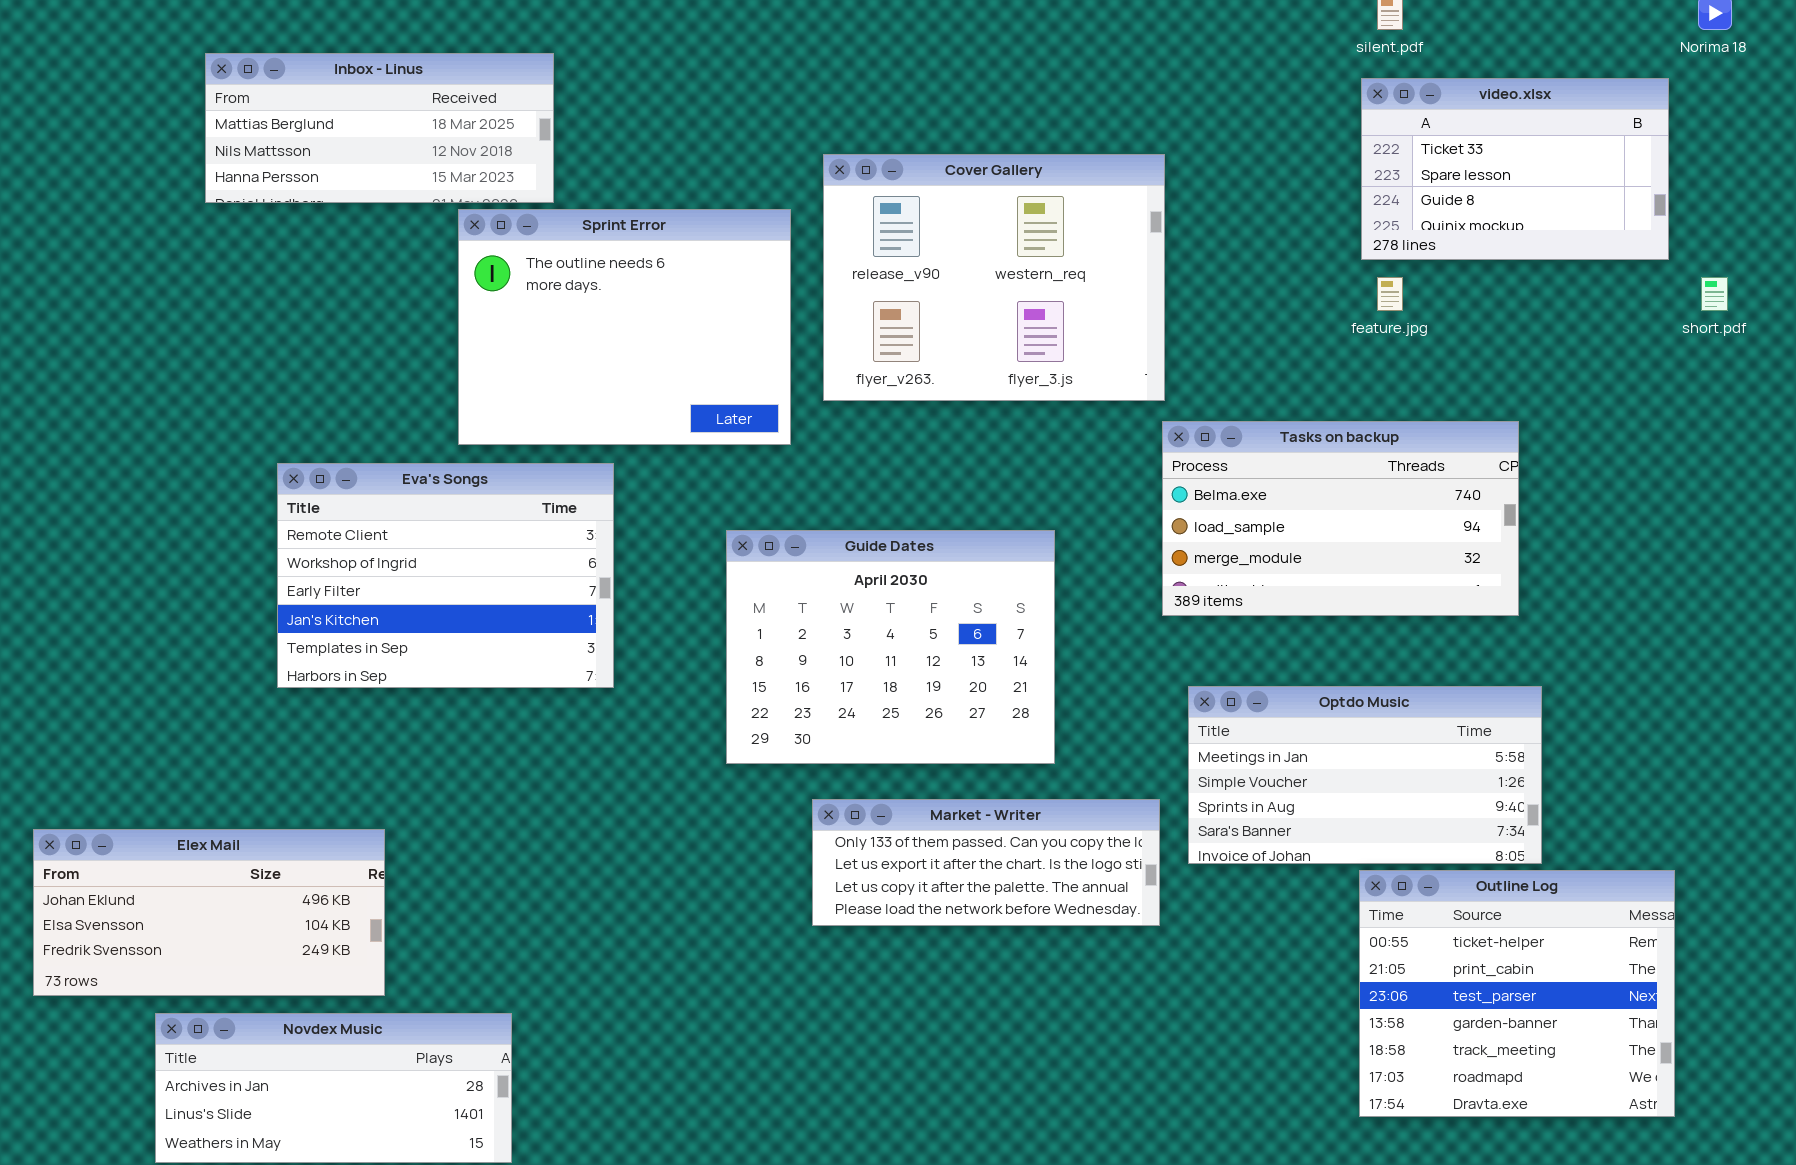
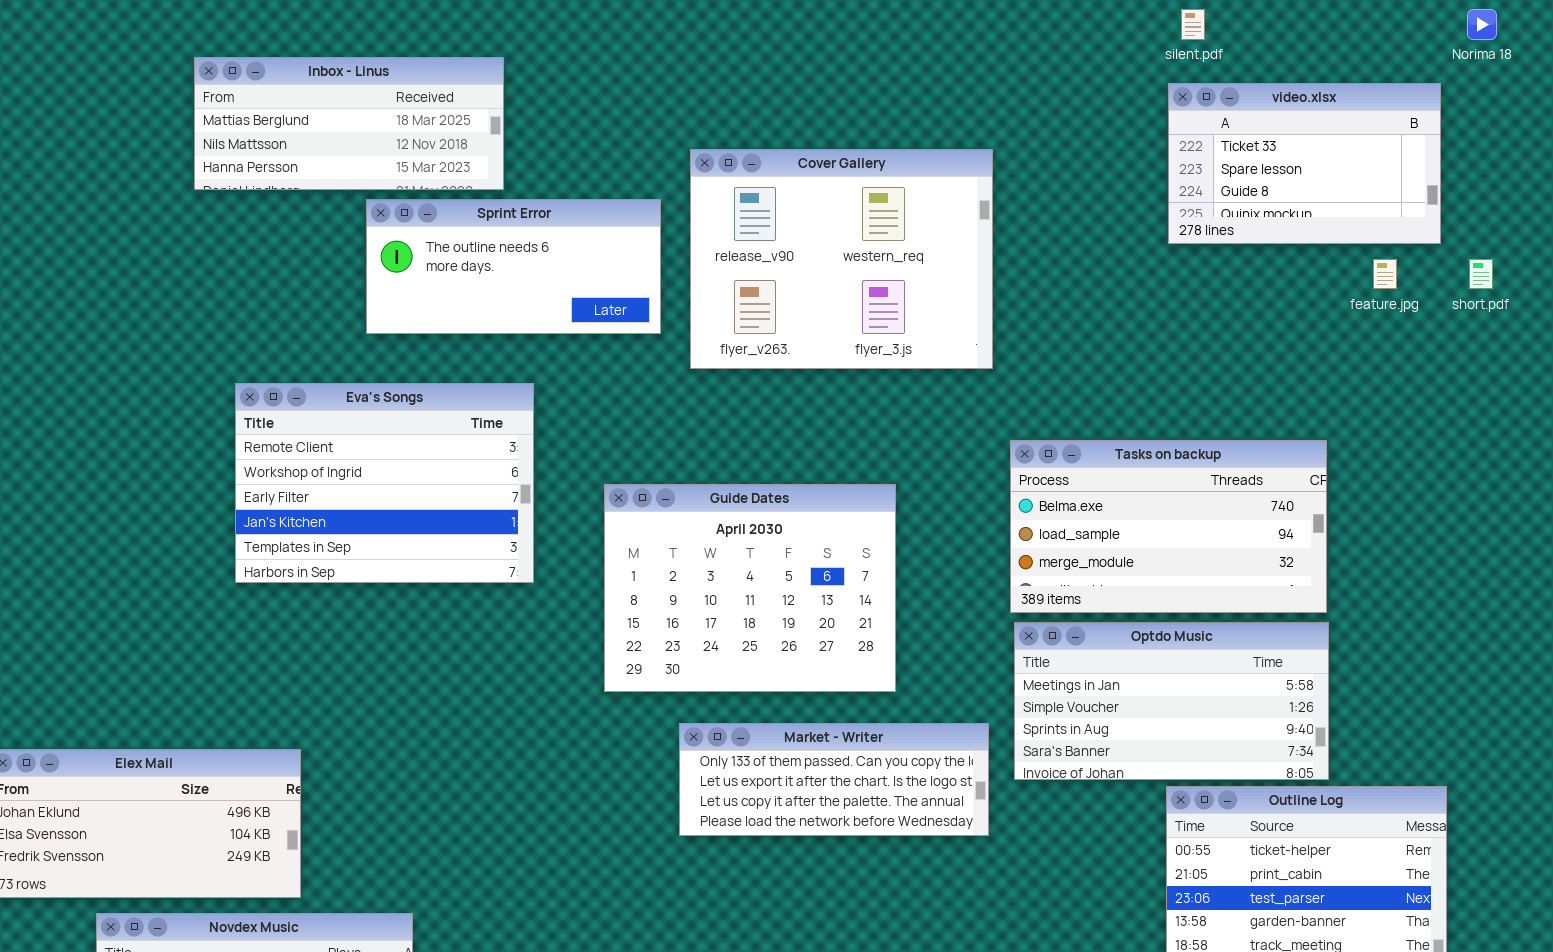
Inbox - Linus: [205,53,554,203] -> [194,57,504,190], moved
Sprint Error: [458,209,791,445] -> [366,199,661,334], resized
feature.jpg: [1377,277,1403,311] -> [1373,259,1397,289], moved
Tasks on backup: [1162,421,1519,616] -> [1010,440,1327,613], moved
Eva's Songs: [277,463,614,688] -> [235,383,534,583], moved

